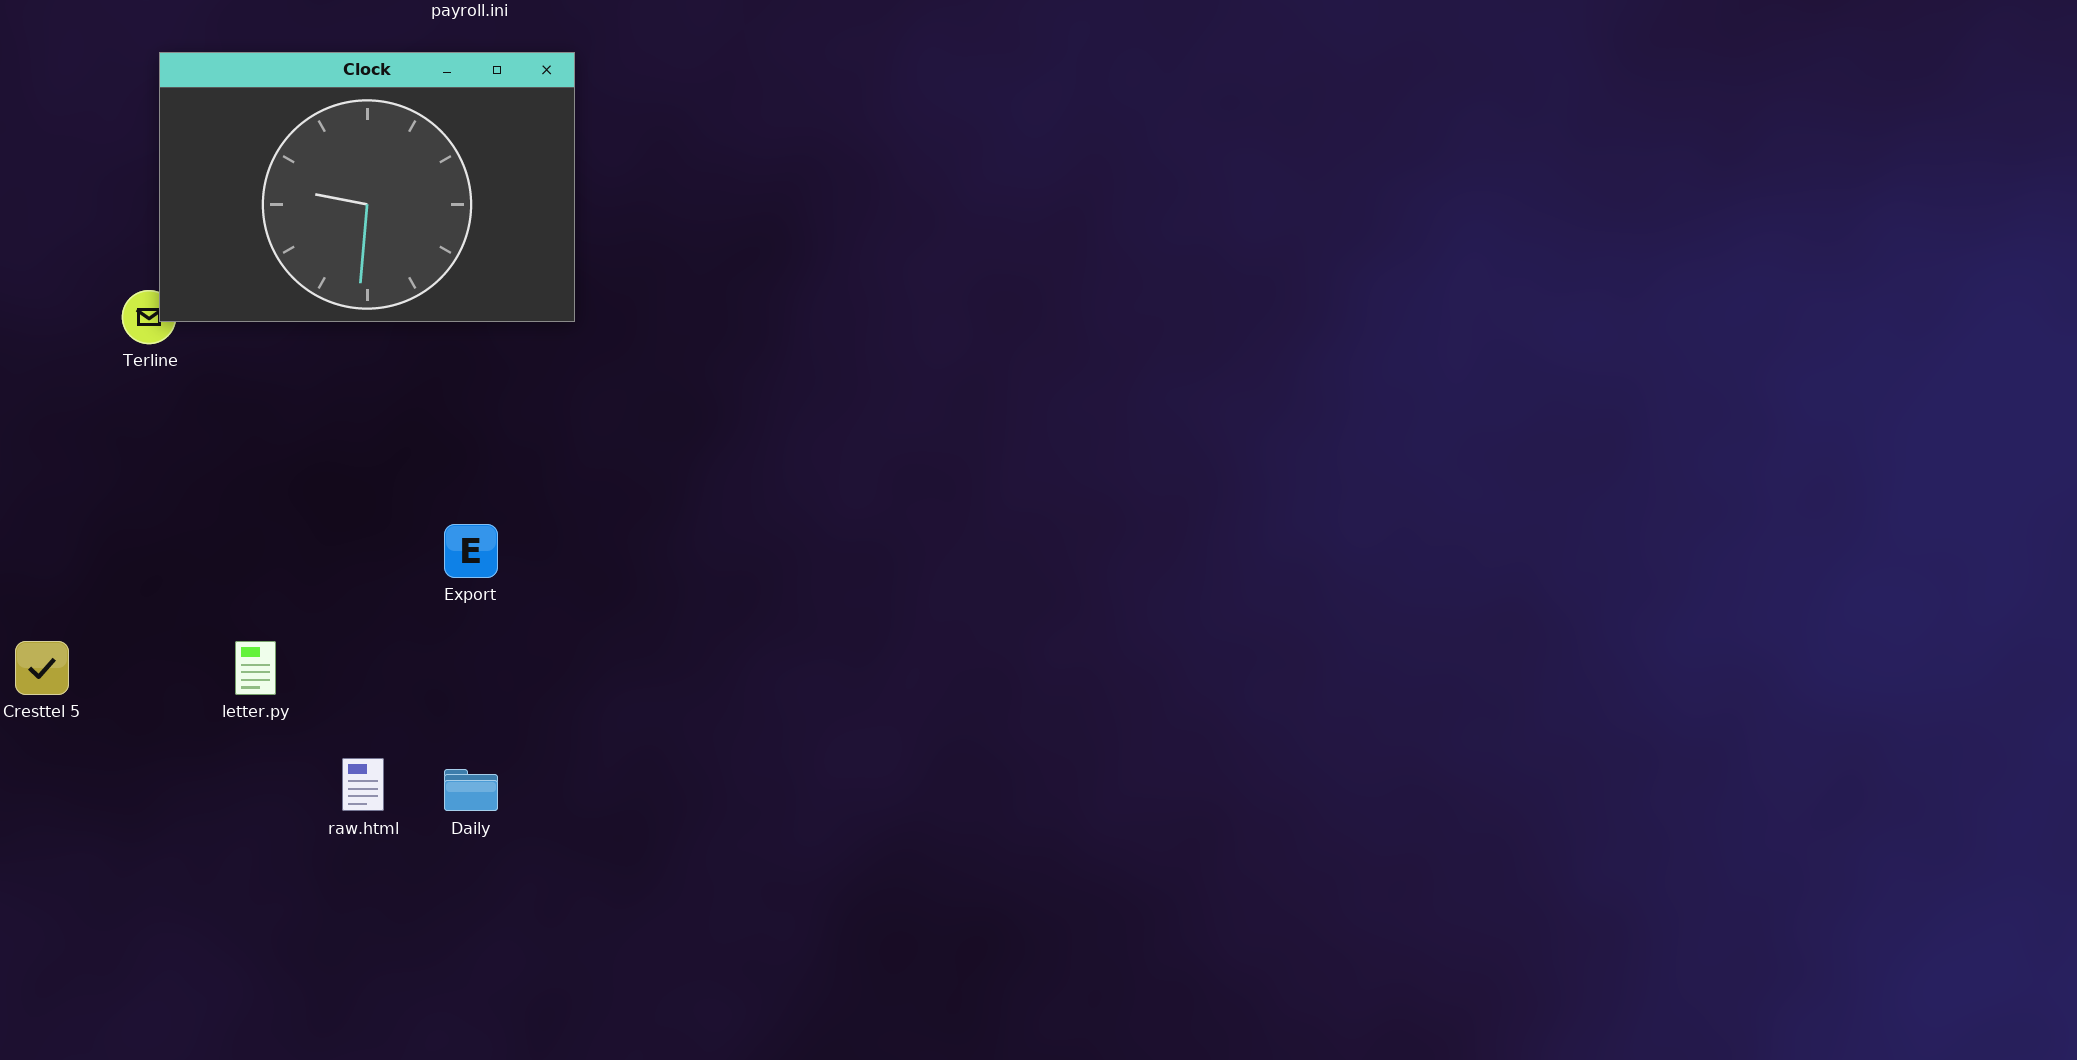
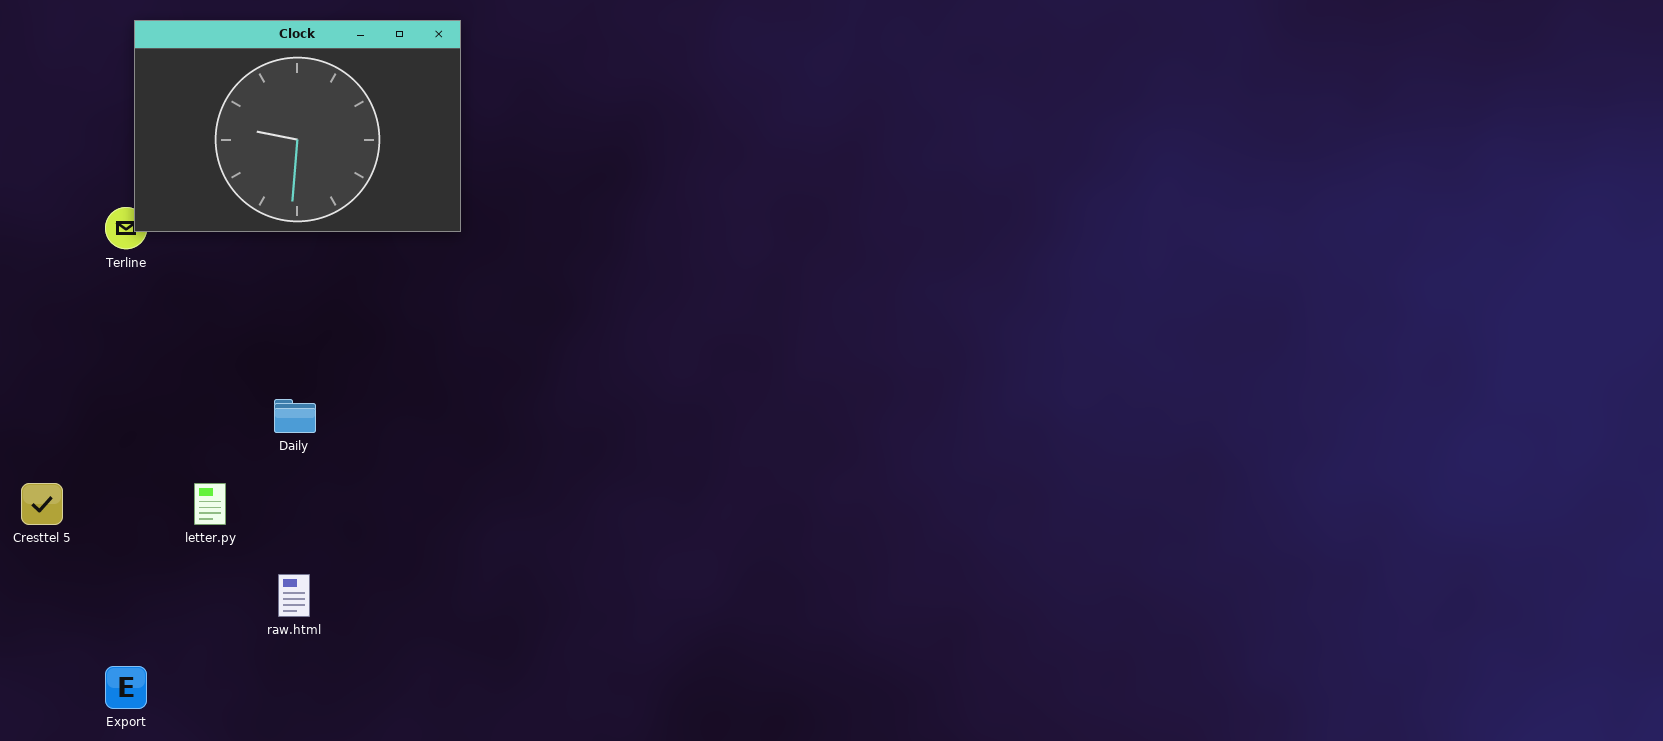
Export: [444,524,498,578] -> [105,666,147,709], moved
Daily: [444,769,498,811] -> [274,399,316,433], moved

